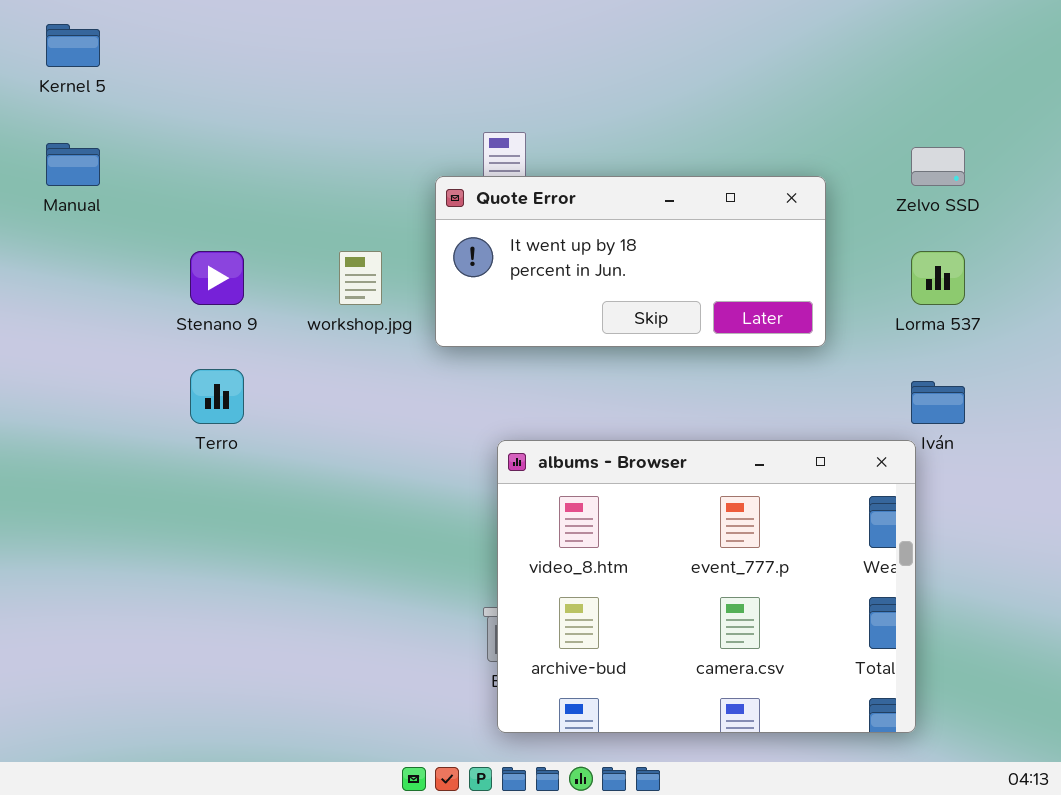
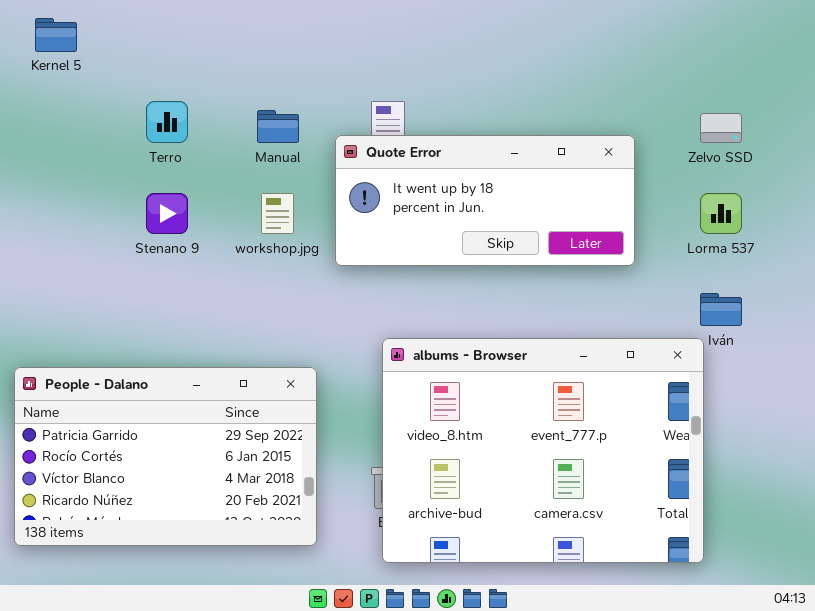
Manual: [46,143,100,186] -> [257,110,299,143], moved
Terro: [190,369,244,424] -> [146,101,188,143], moved
People - Dalano: none -> [14,367,317,546], opened

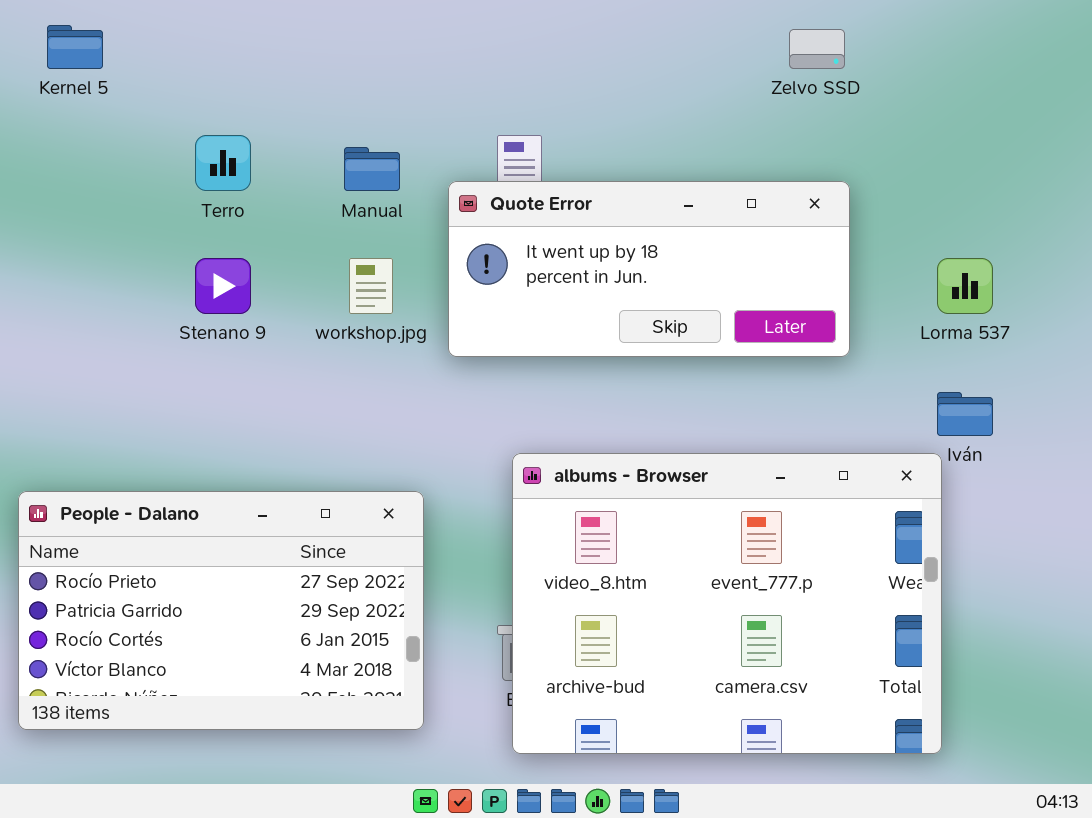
Zelvo SSD: [700,113,742,143] -> [789,29,845,69], moved
People - Dalano: [14,367,317,546] -> [18,491,424,730], scrolled up 1 row

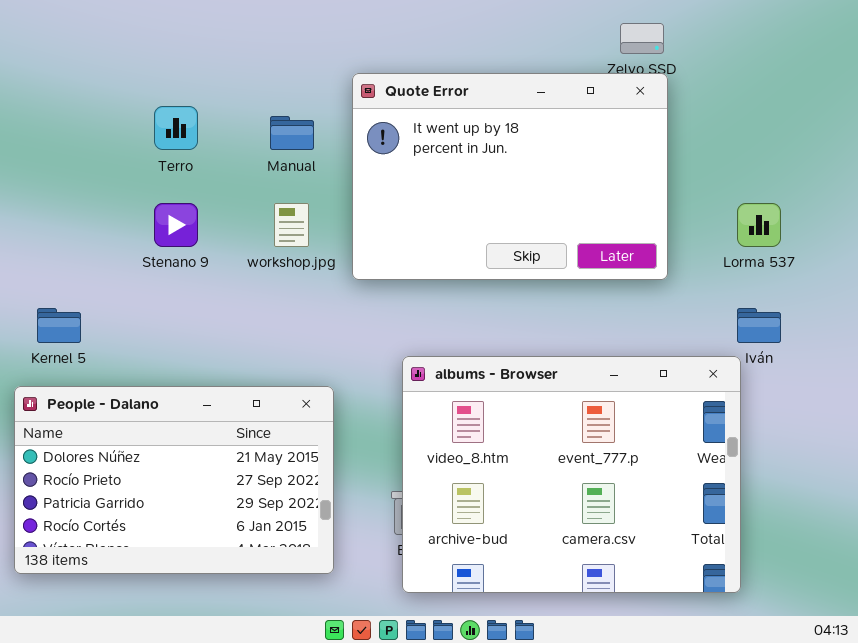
Kernel 5: [47,25,103,69] -> [37,308,81,343], moved
Quote Error: [448,181,850,357] -> [352,73,668,280], resized
People - Dalano: [18,491,424,730] -> [14,386,334,574], scrolled up 1 row

